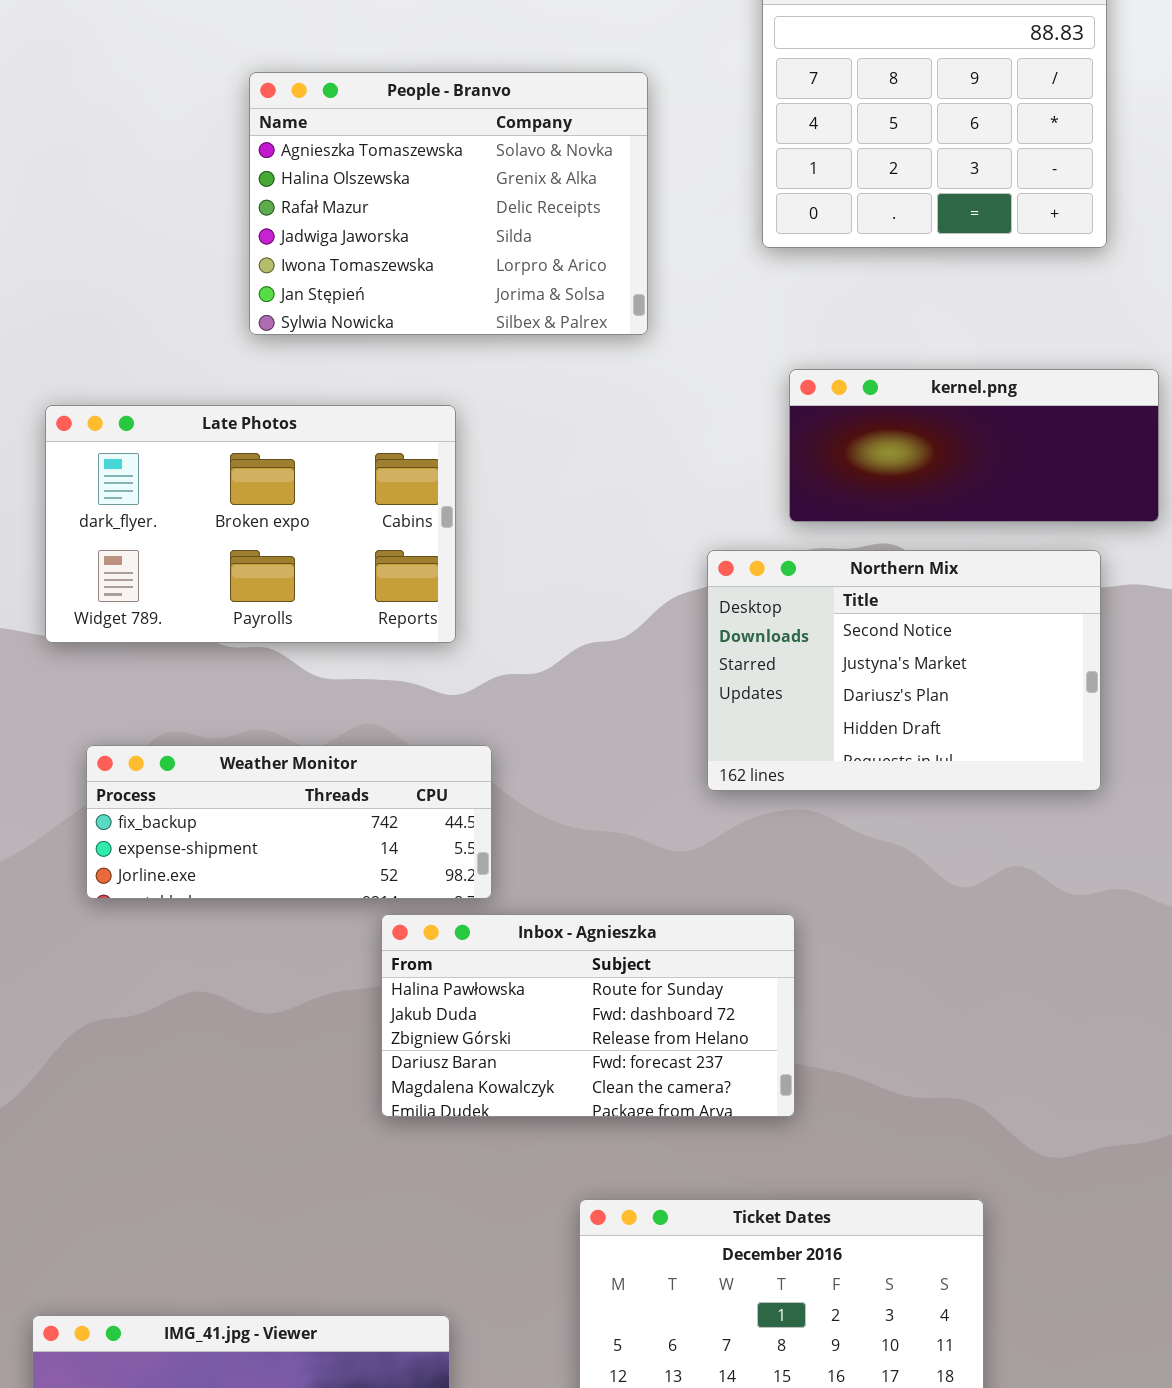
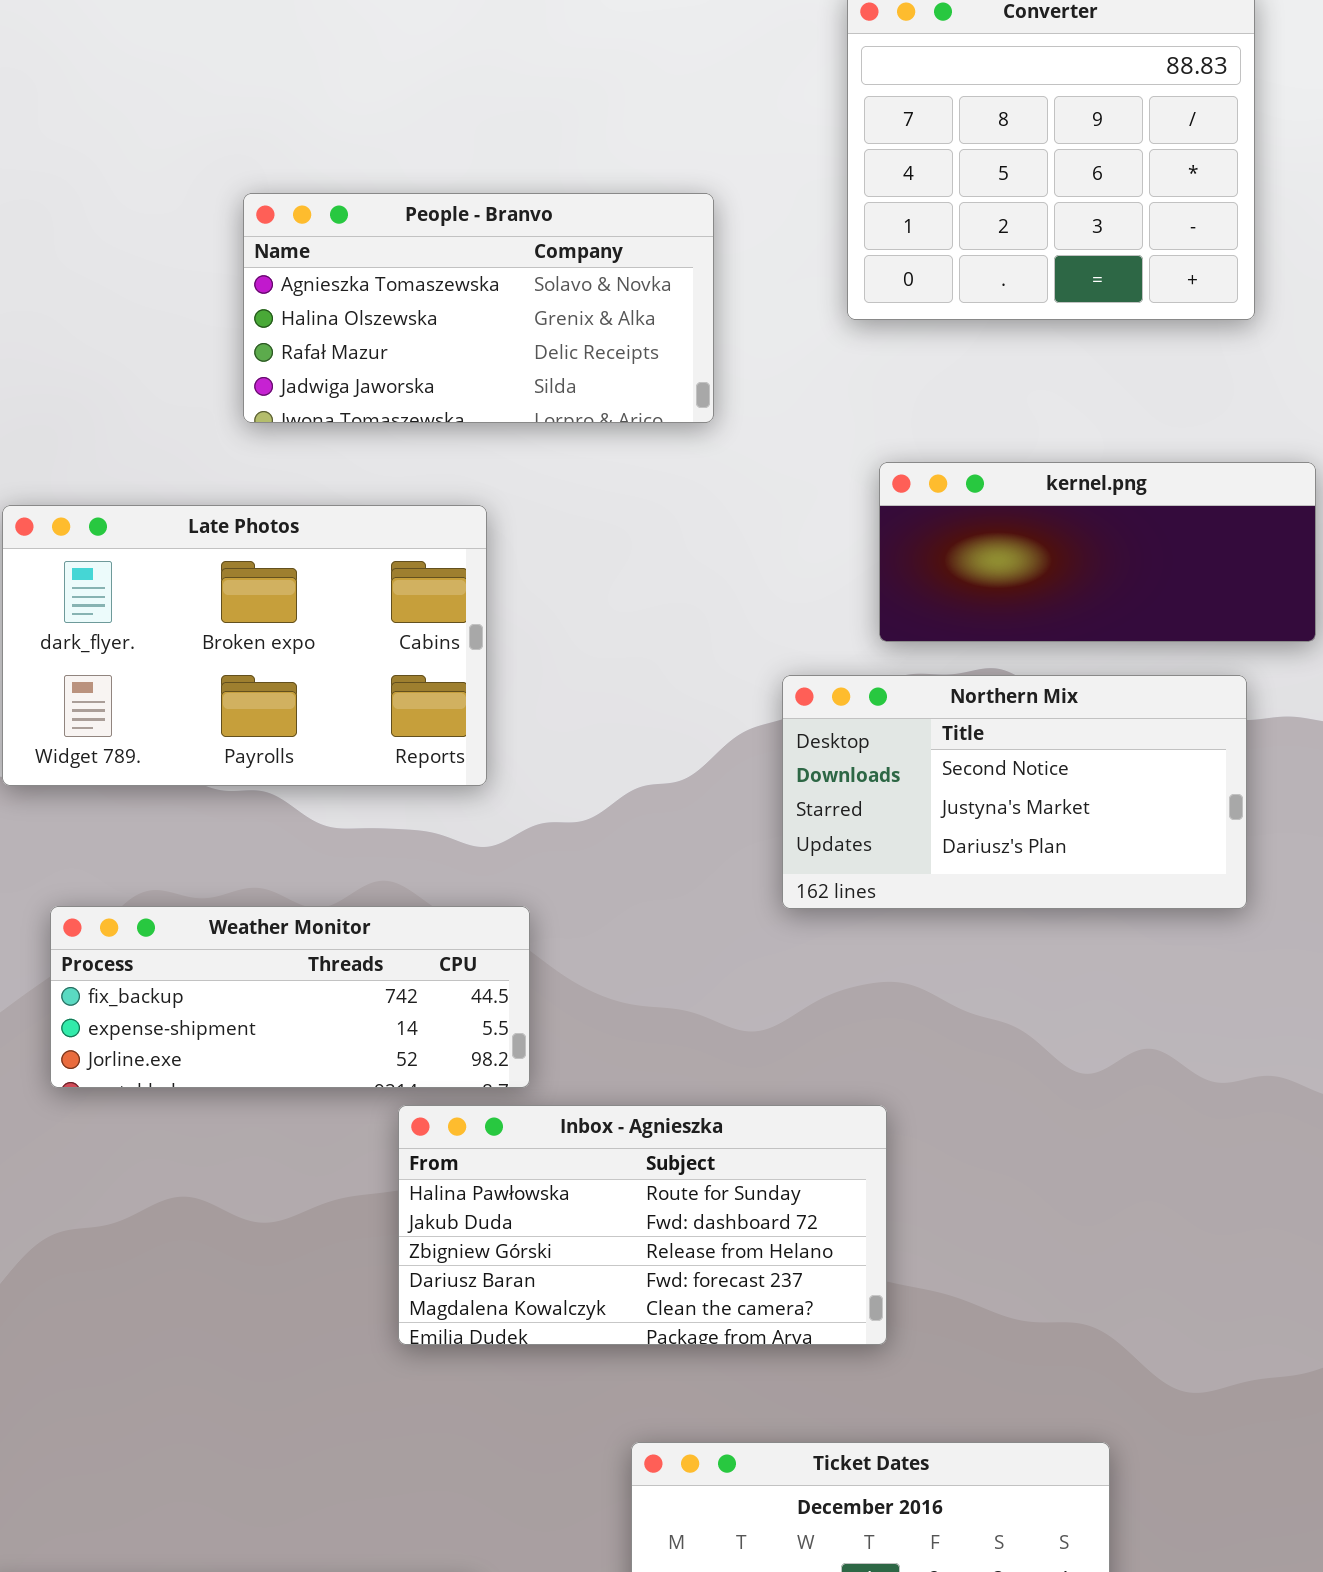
People - Branvo: [249,72,648,335] -> [243,193,714,423], resized
Northern Mix: [707,550,1101,791] -> [782,675,1247,909], resized

